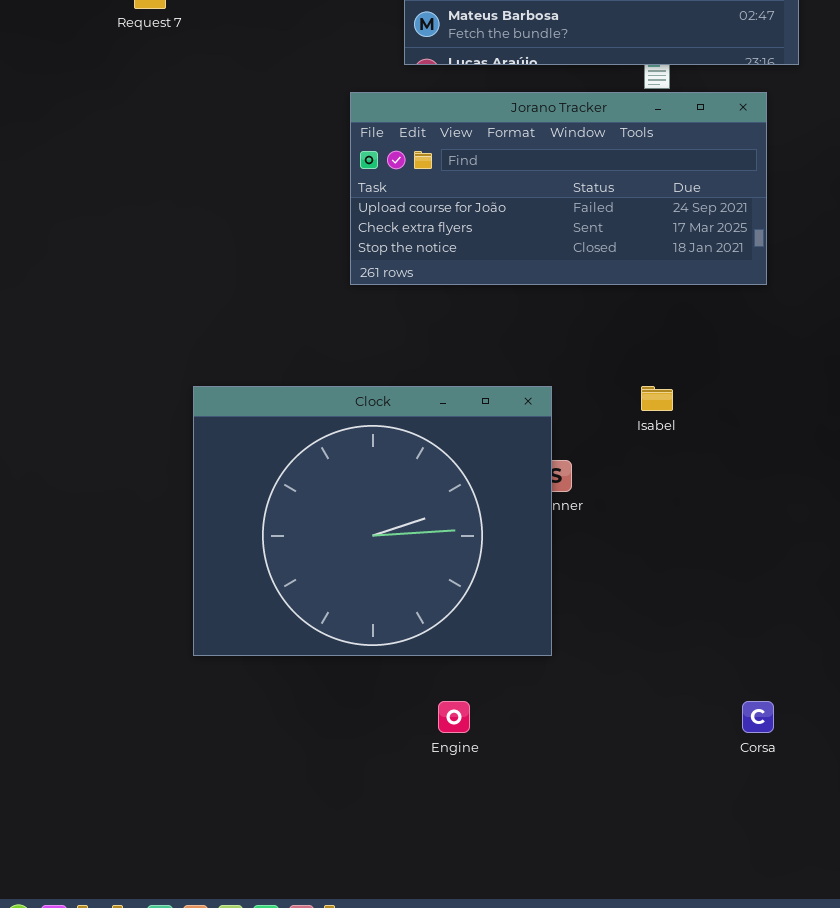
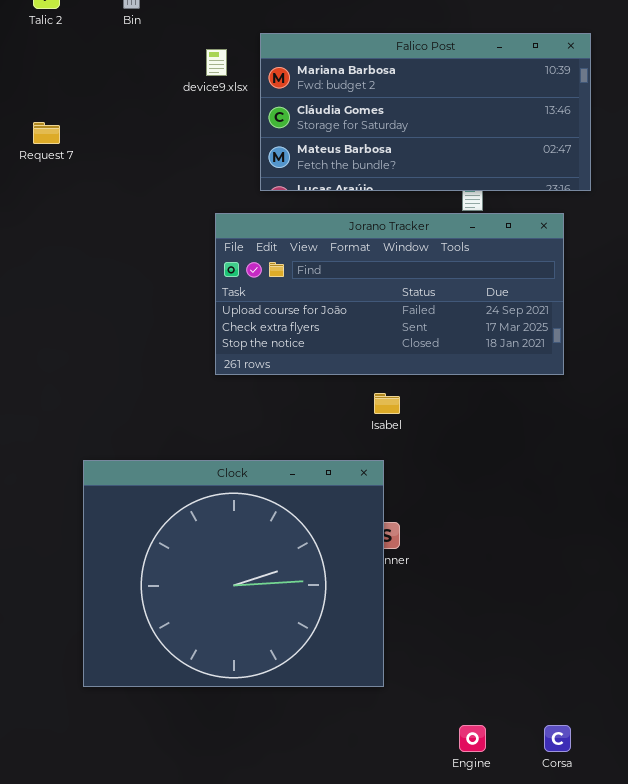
Isabel: [641,386,673,411] -> [374,393,400,414], moved
Engine: [438,701,470,733] -> [459,725,486,752], moved

